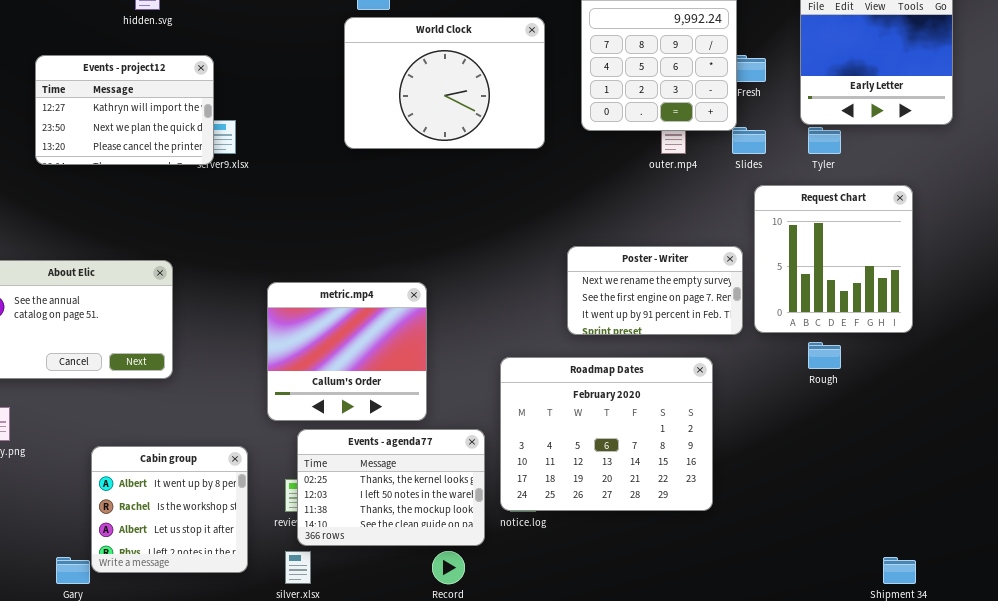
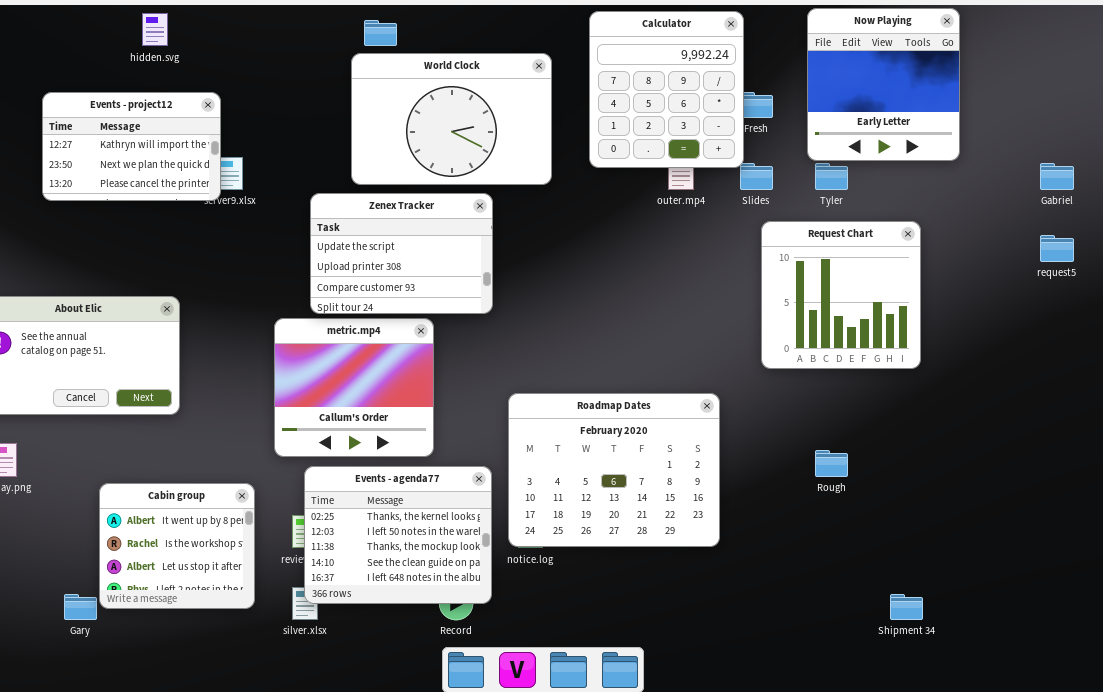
Zenex Tracker: none -> [310,193,493,314], opened
Poster - Writer: [567,246,743,335] -> none, closed
Rough: [808,342,841,369] -> [815,450,848,477], moved
Events - agenda77: [297,429,485,546] -> [304,466,492,604], resized

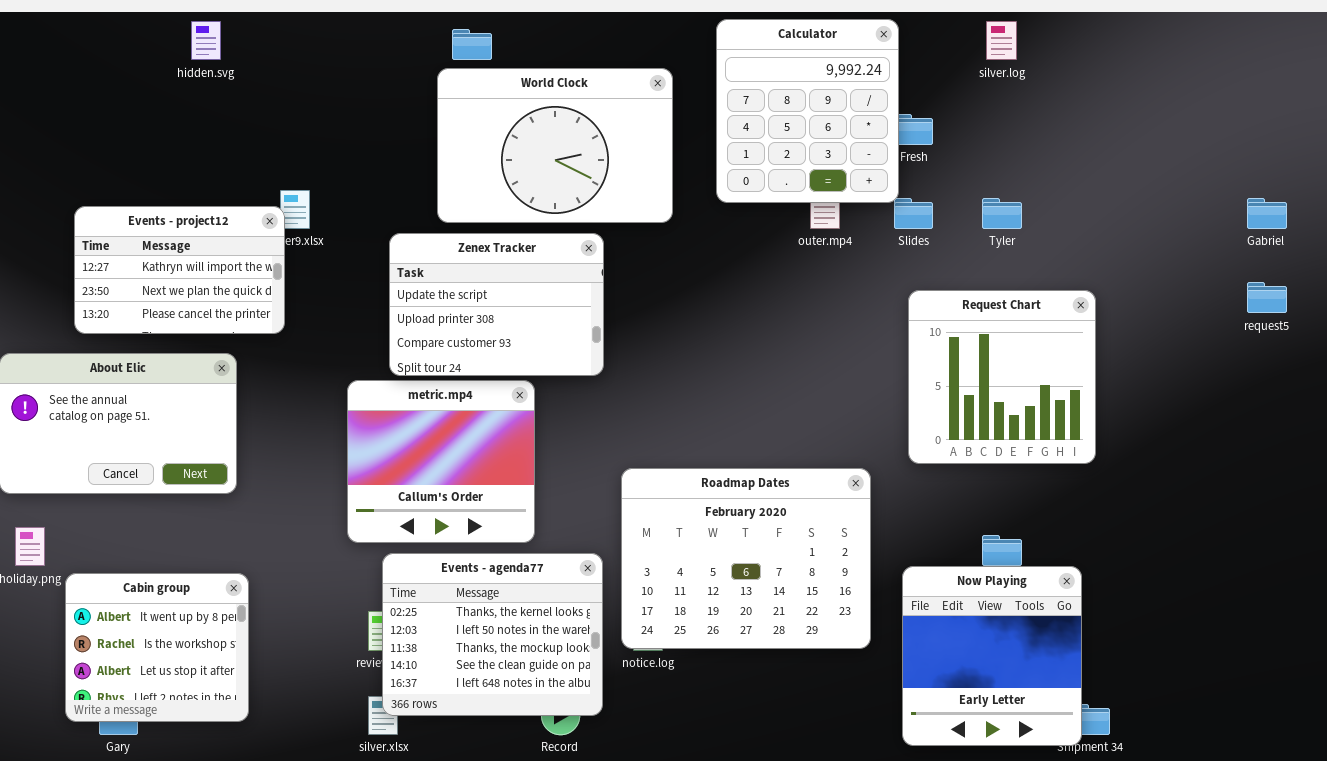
Now Playing: [807,8,960,161] -> [902,566,1082,746], moved
Events - project12: [42,92,221,201] -> [74,206,285,334], moved
Request Chart: [761,221,921,369] -> [908,290,1096,464], moved
Cabin group: [99,483,255,609] -> [65,573,249,722], moved

